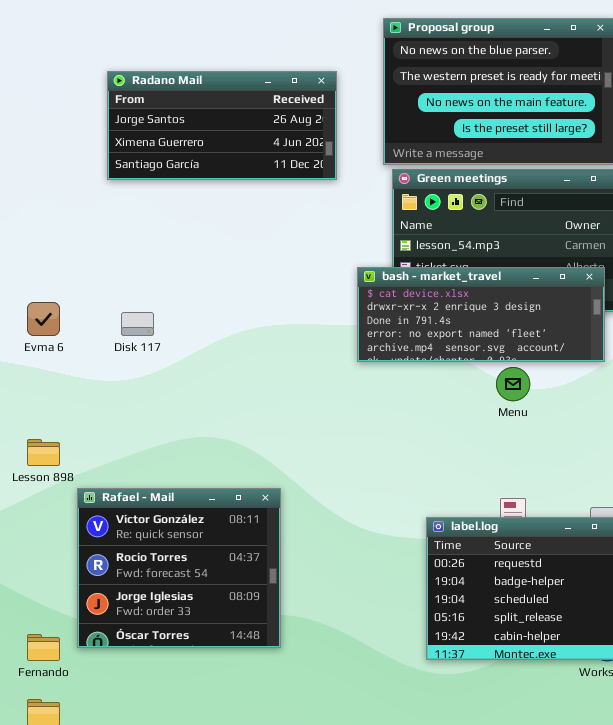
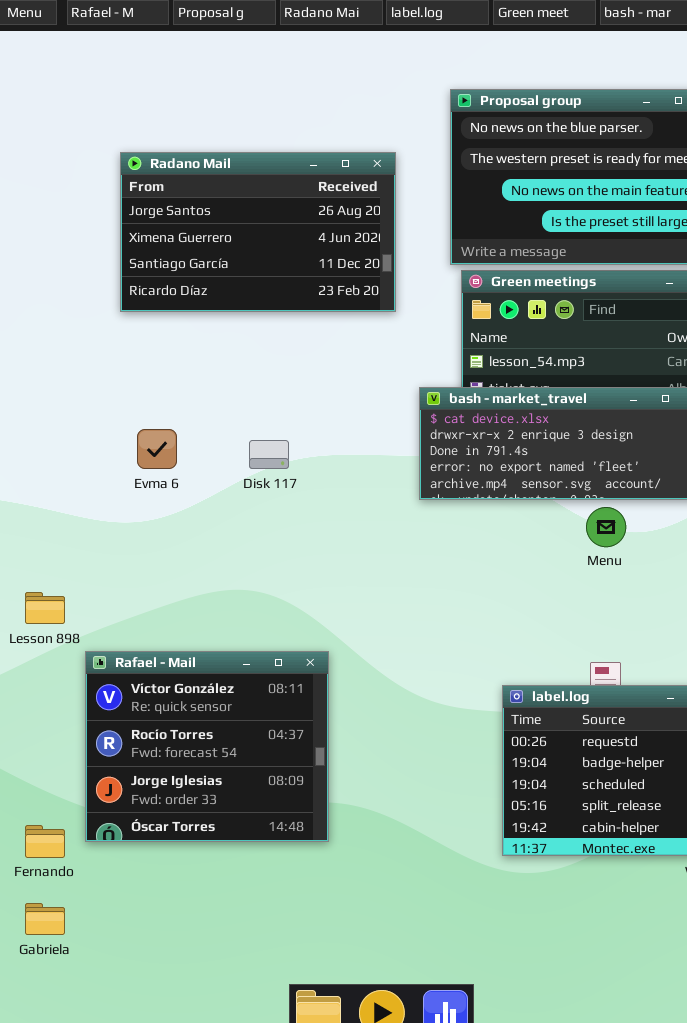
Radano Mail: [107,71,337,180] -> [120,152,396,312], resized
Evma 6: [27,302,60,336] -> [137,429,177,469], moved
Disk 117: [121,312,154,336] -> [249,440,289,469], moved

